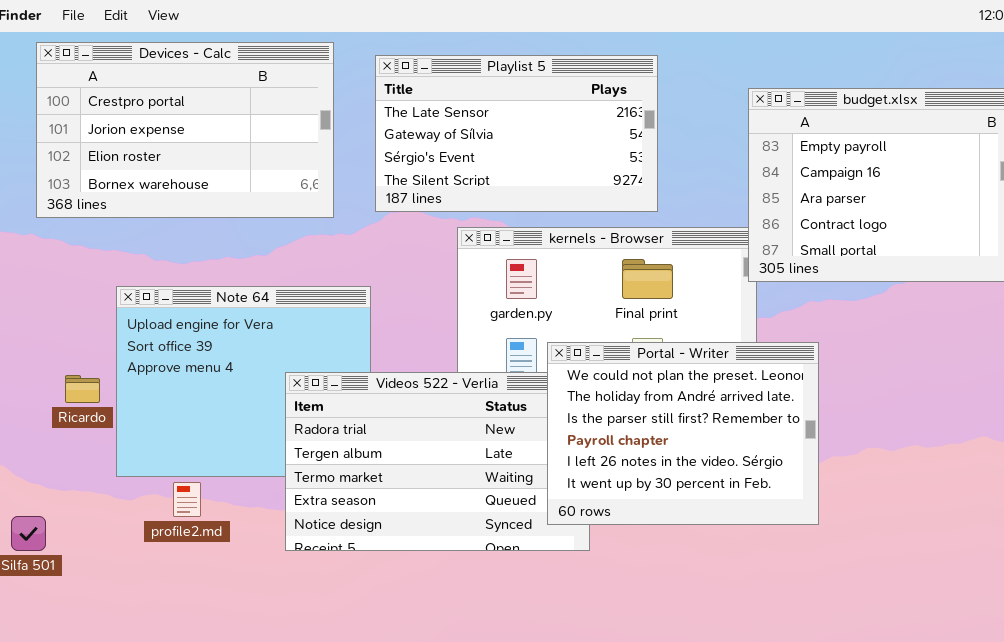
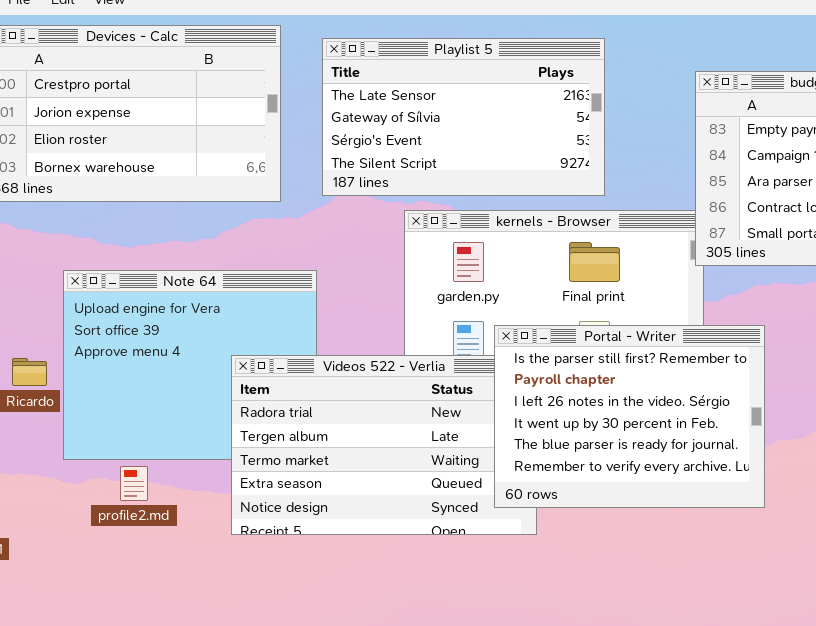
Portal - Writer: [547,342,819,525] -> [494,325,765,508], scrolled down 2 rows

